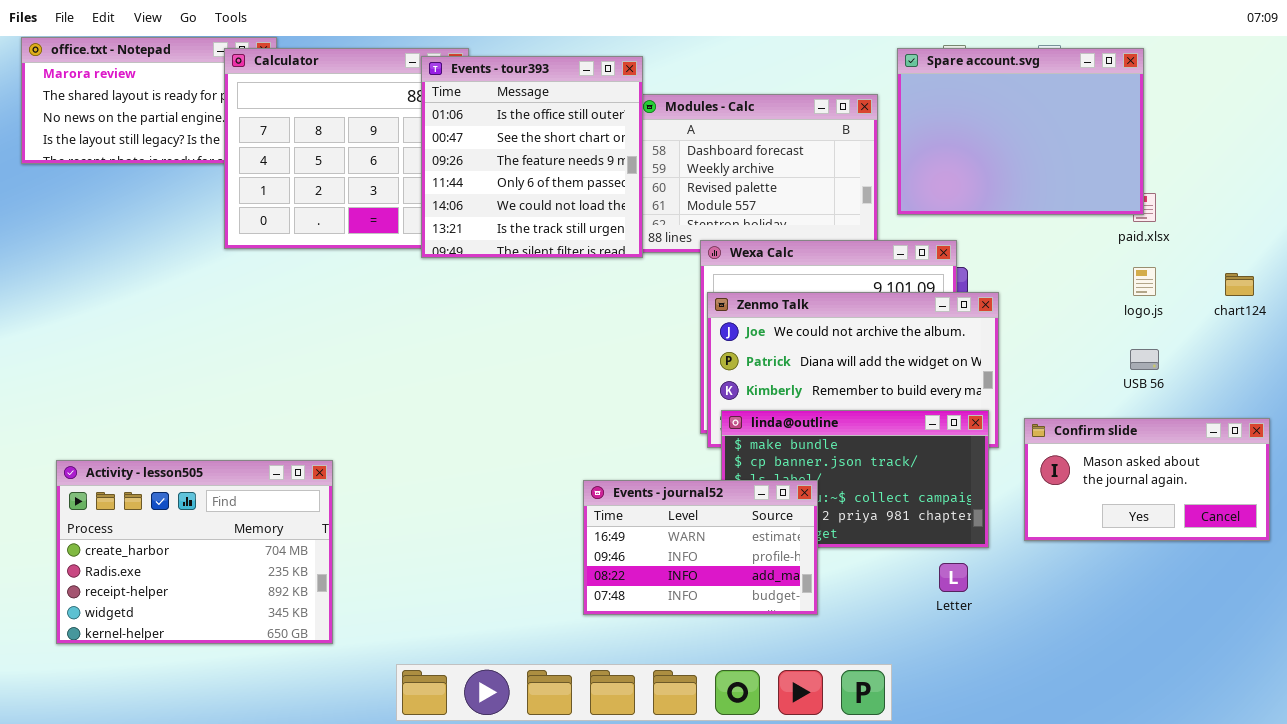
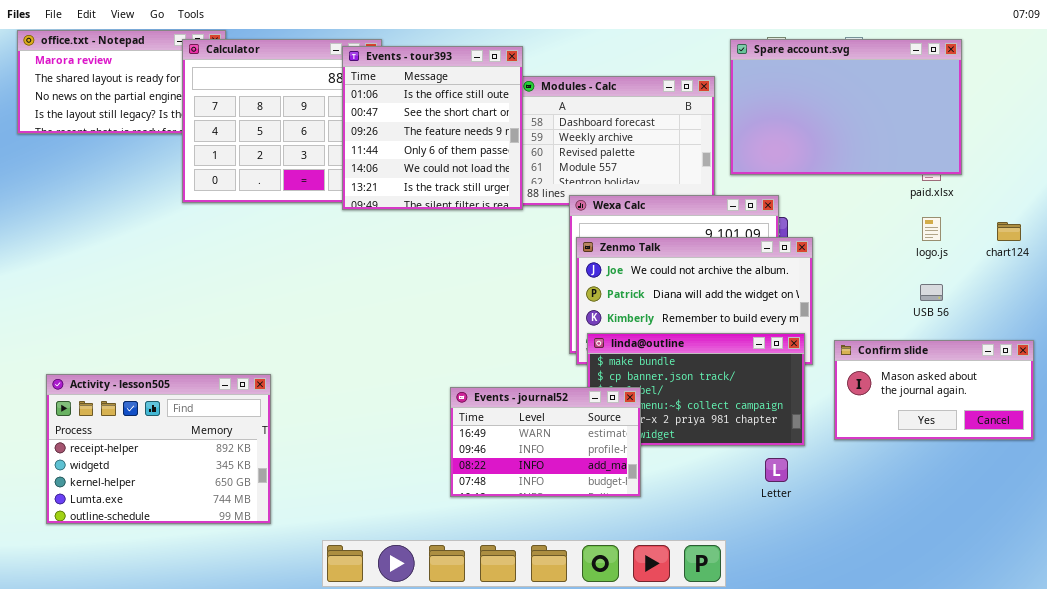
Spare account.svg: [897,48,1144,215] -> [730,39,962,175], resized
Activity - lesson505: [56,460,333,644] -> [46,374,271,524], scrolled down 2 rows
Events - journal52: [583,480,818,615] -> [450,387,641,497], moved

